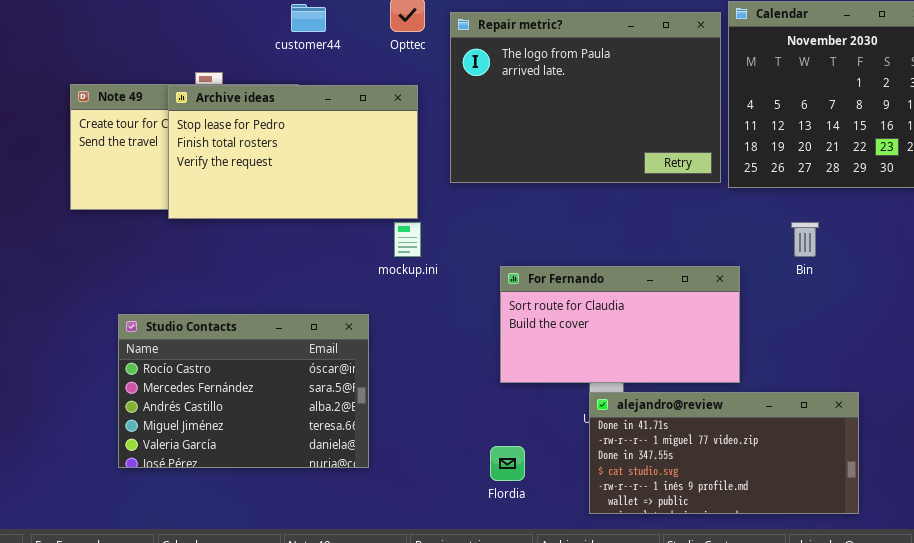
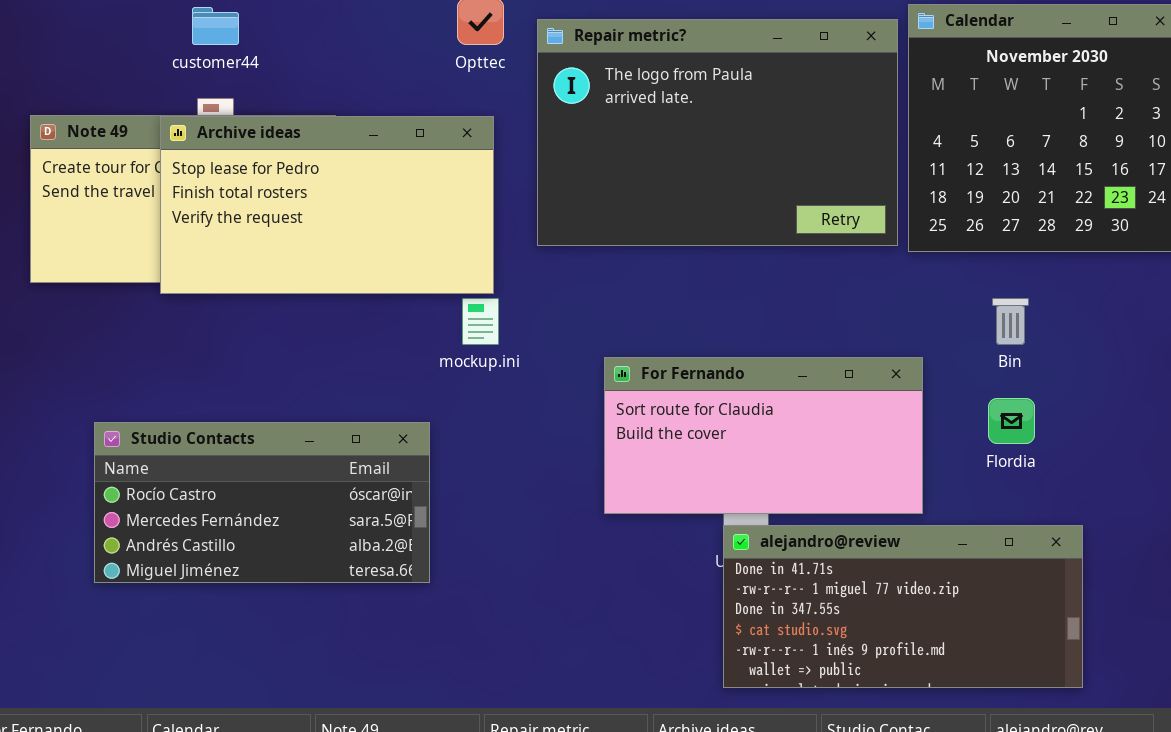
customer44: [291,4,326,32] -> [192,7,239,45], moved
Studio Contacts: [118,314,369,468] -> [94,422,430,583], resized
Flordia: [490,446,525,481] -> [988,398,1035,444], moved

